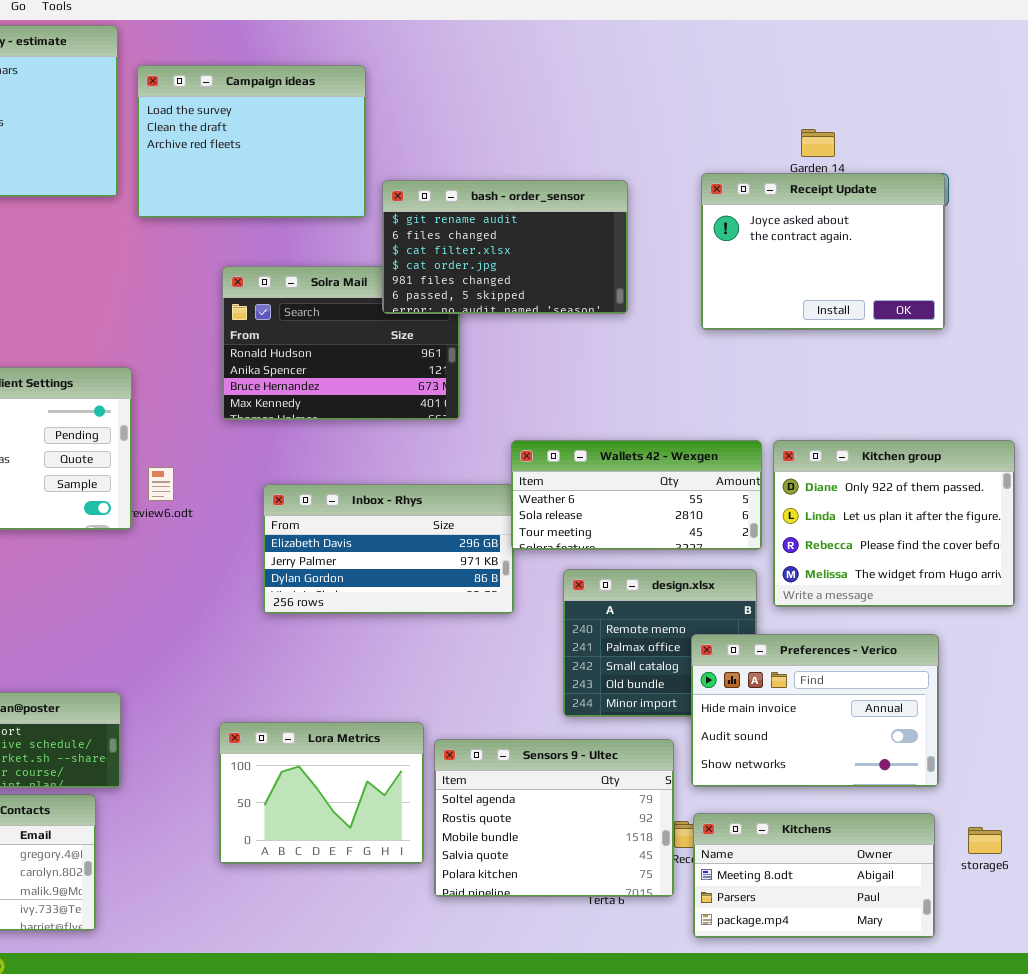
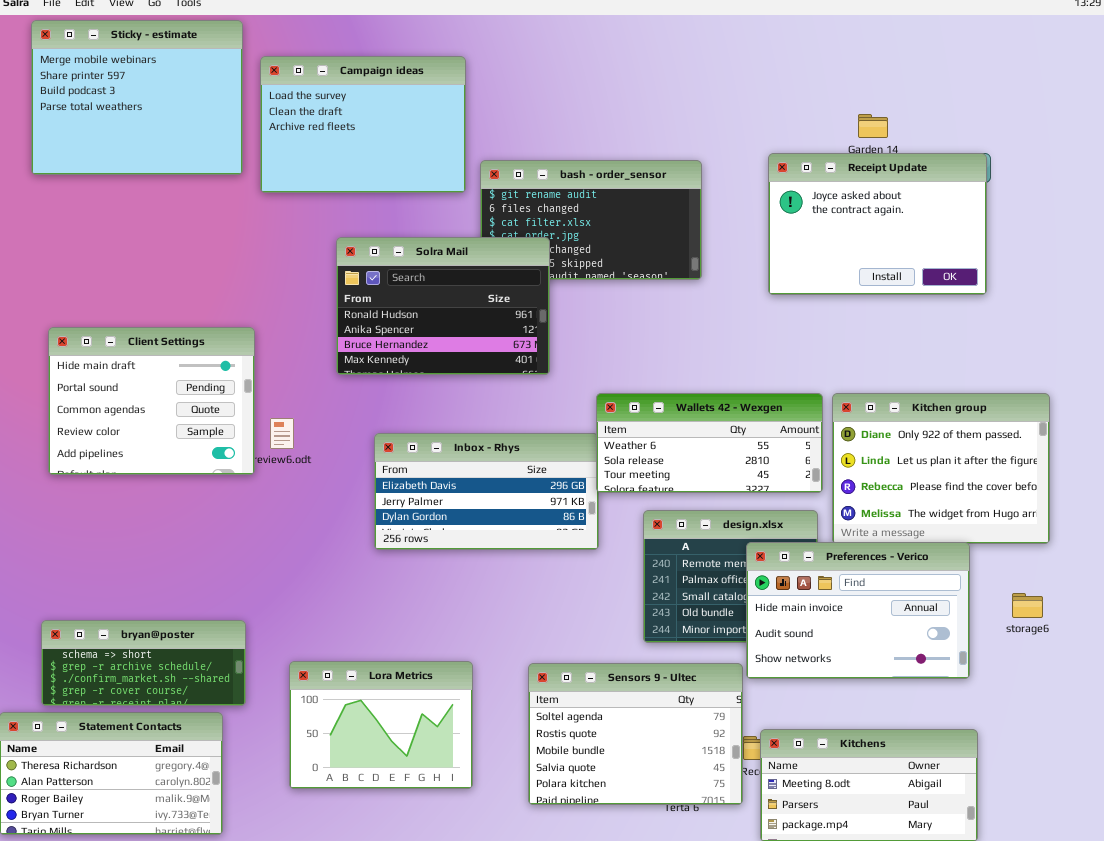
Solra Mail: [222,266,460,420] -> [336,237,550,375], raised
Preferences - Verico: [691,634,939,787] -> [746,542,970,679], moved
Lora Metrics: [219,722,424,864] -> [289,661,473,789], moved
storage6: [968,827,1002,854] -> [1012,593,1043,618], moved

